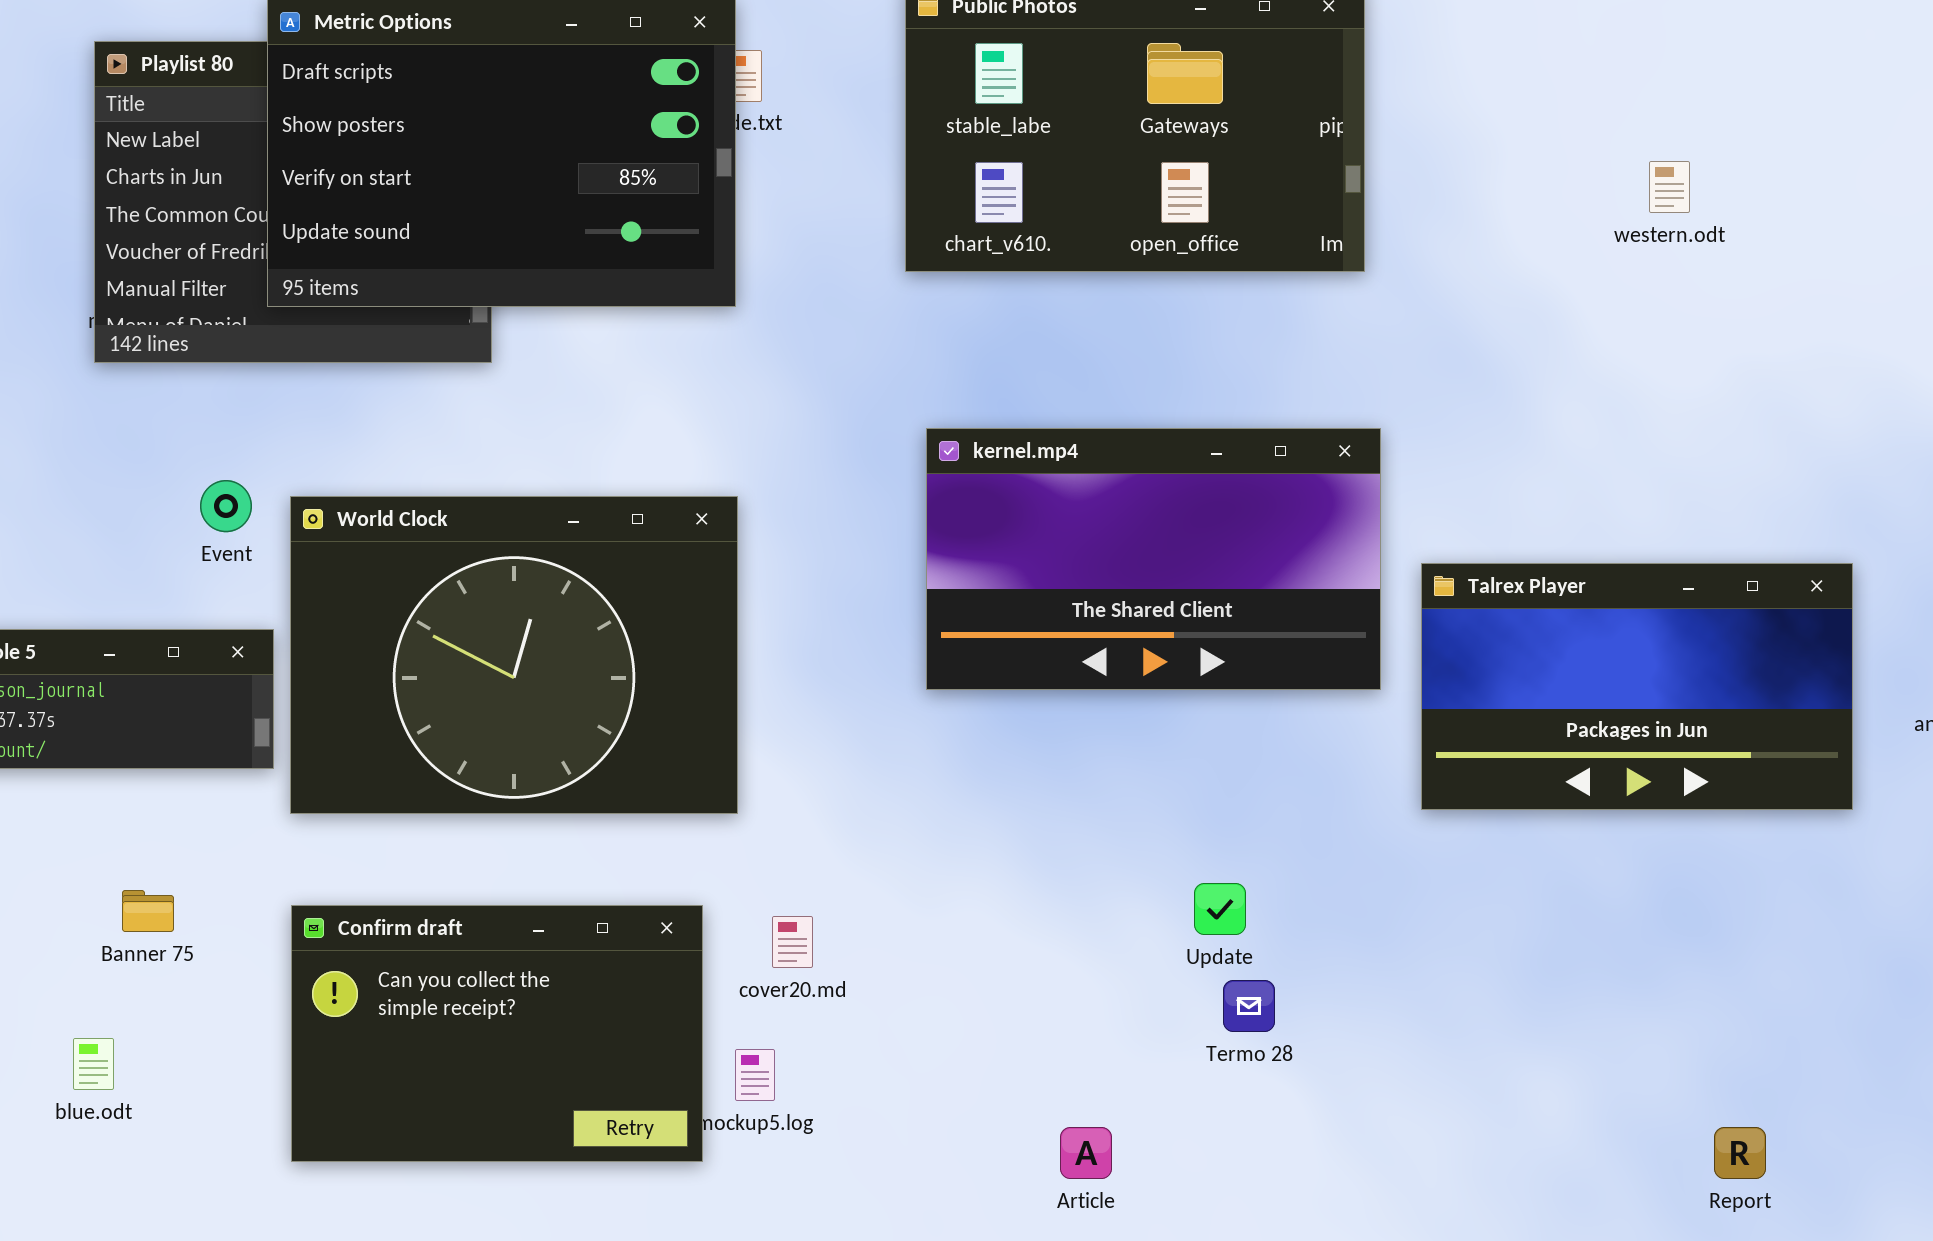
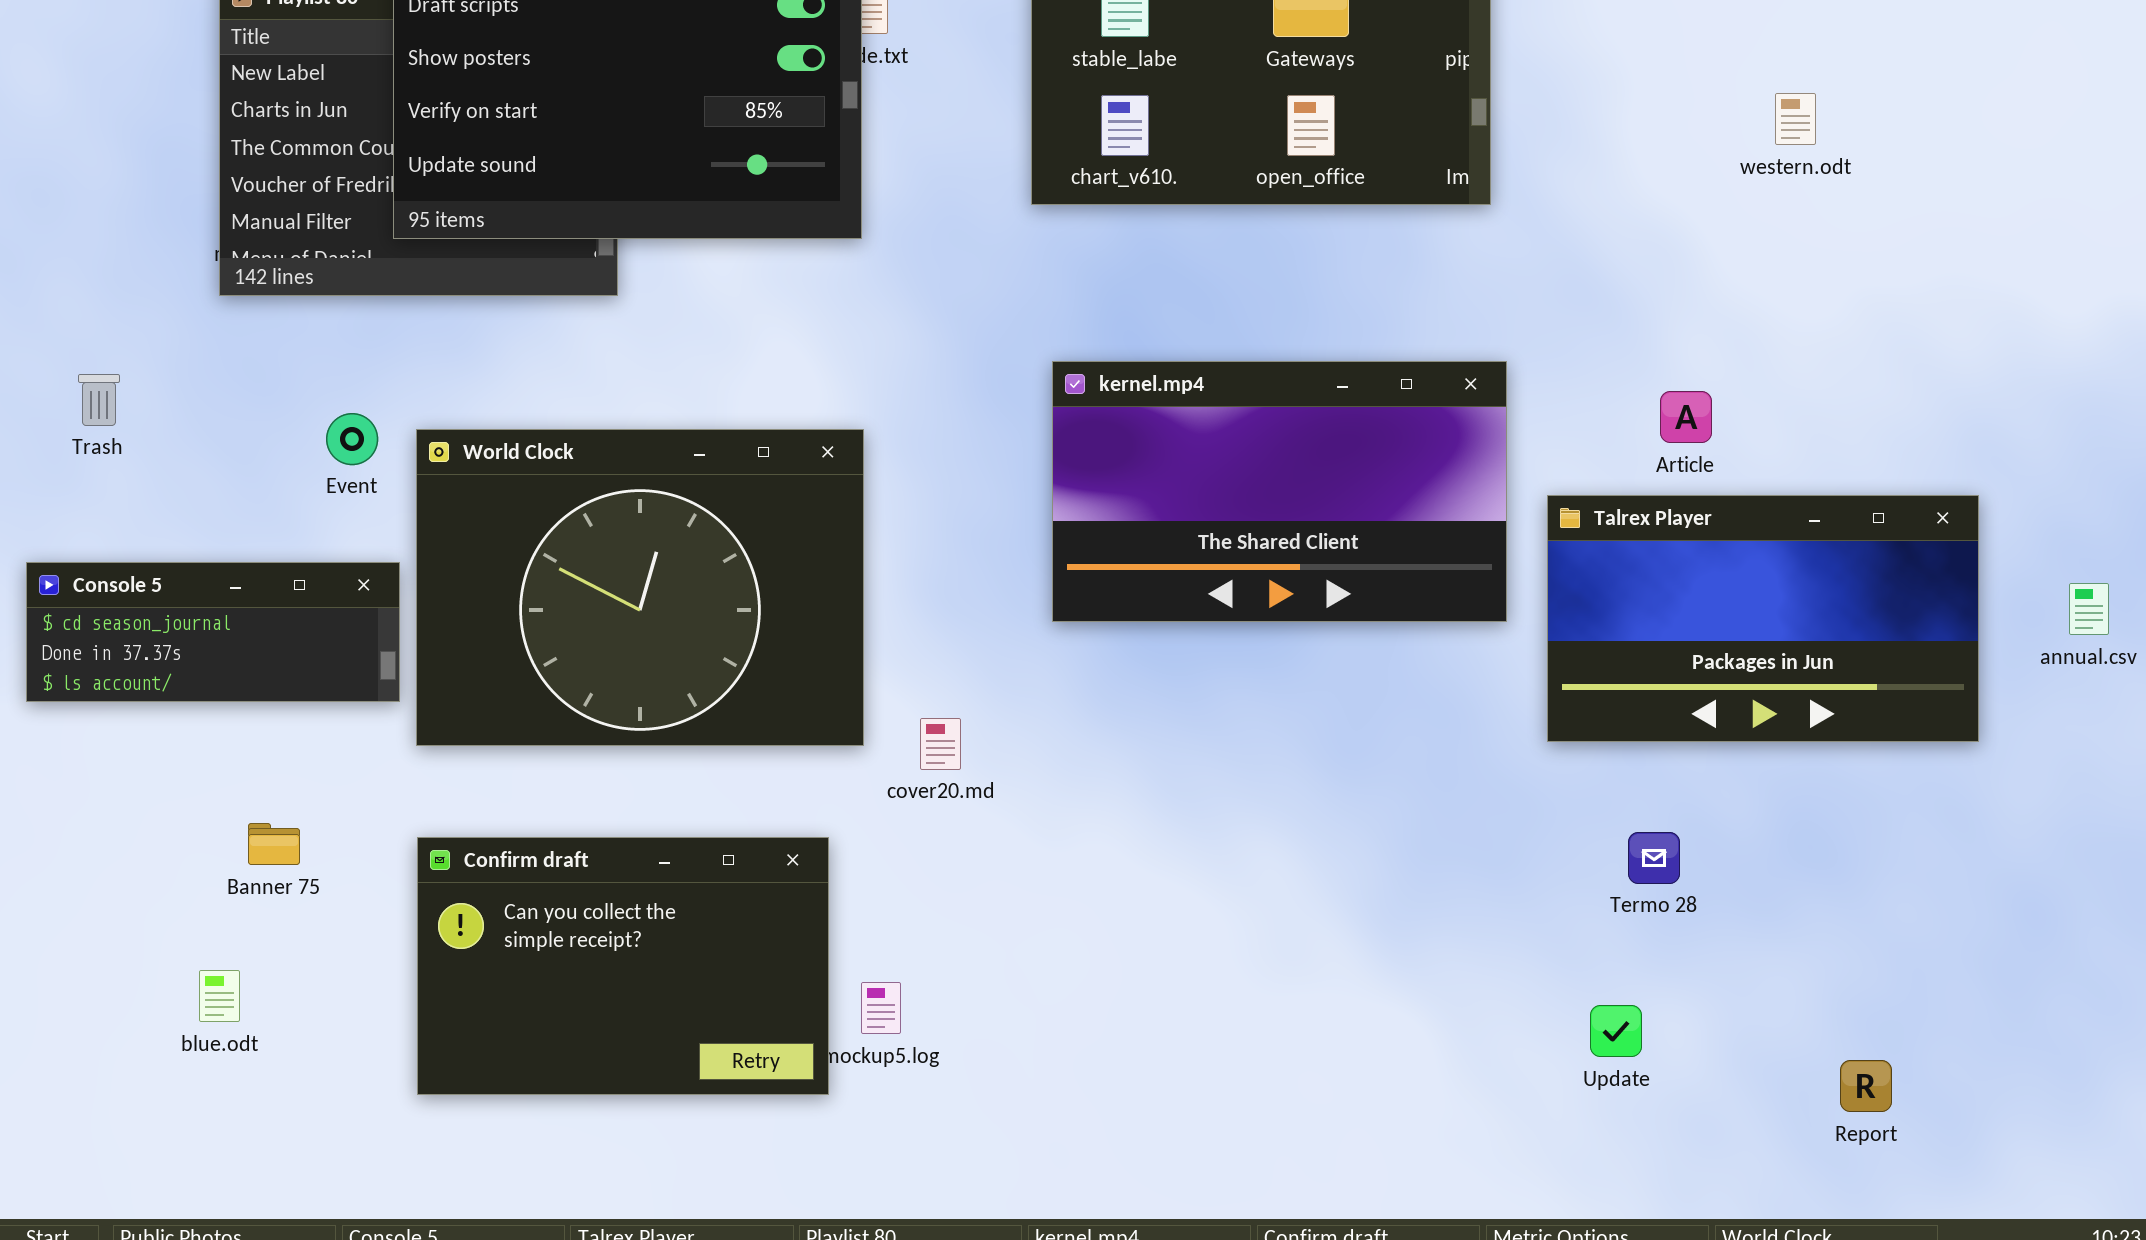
Update: [1194,883,1246,935] -> [1590,1005,1642,1057], moved
cover20.md: [772,916,813,968] -> [920,718,961,770], moved
Termo 28: [1223,980,1275,1032] -> [1628,832,1680,884], moved
Article: [1060,1127,1112,1179] -> [1660,391,1712,443], moved

